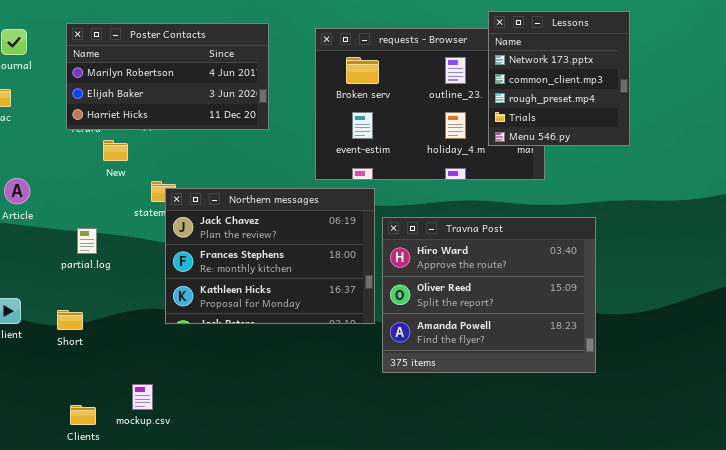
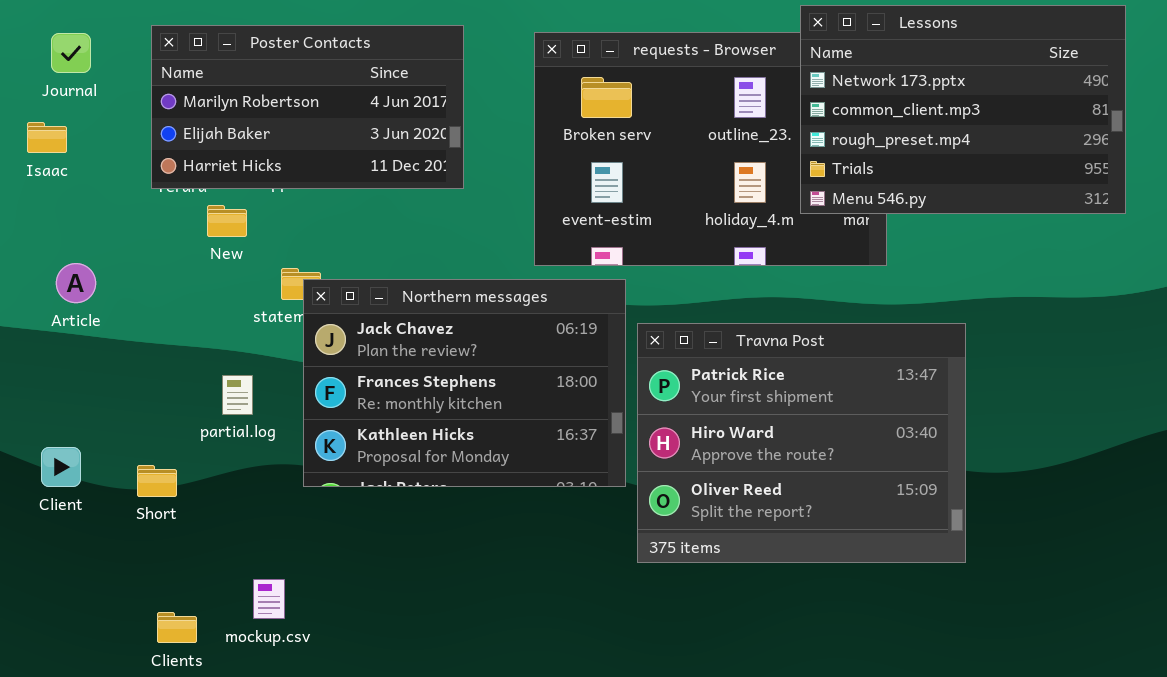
Lessons: [488,11,630,146] -> [800,5,1126,214], resized
Travna Post: [382,217,596,373] -> [637,323,966,563], scrolled up 1 row
partial.log: [77,228,97,254] -> [222,375,253,415], moved

